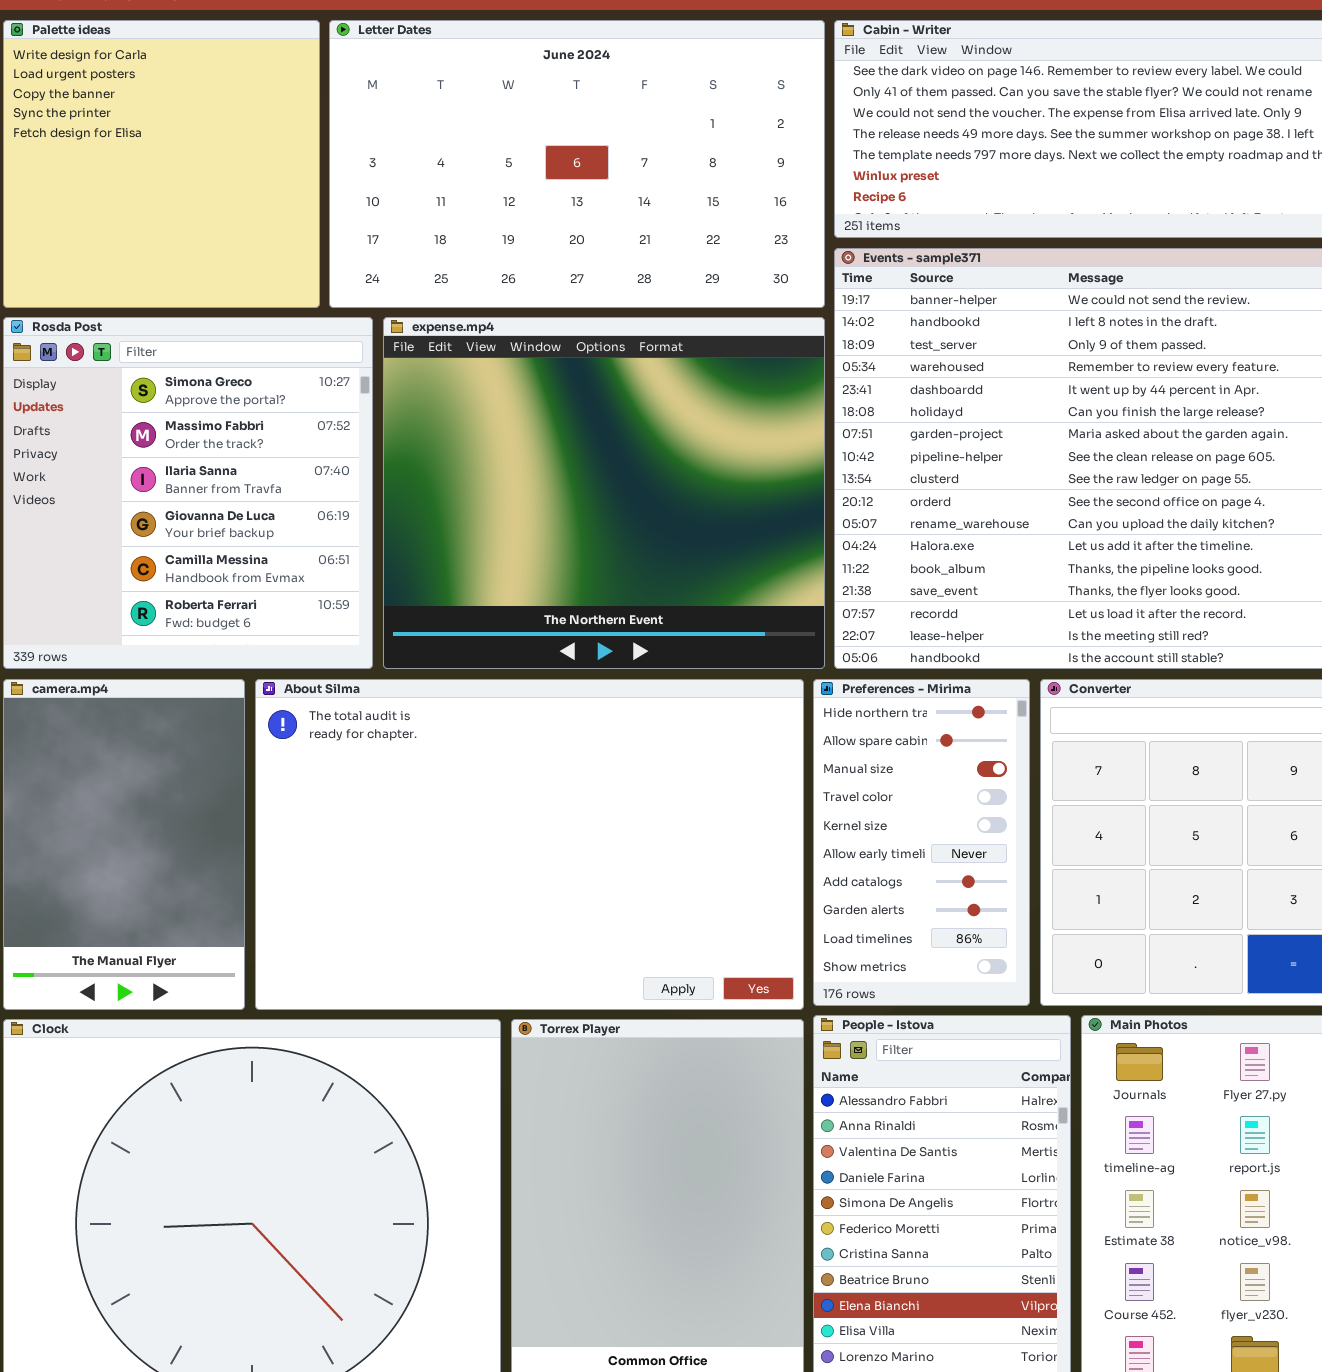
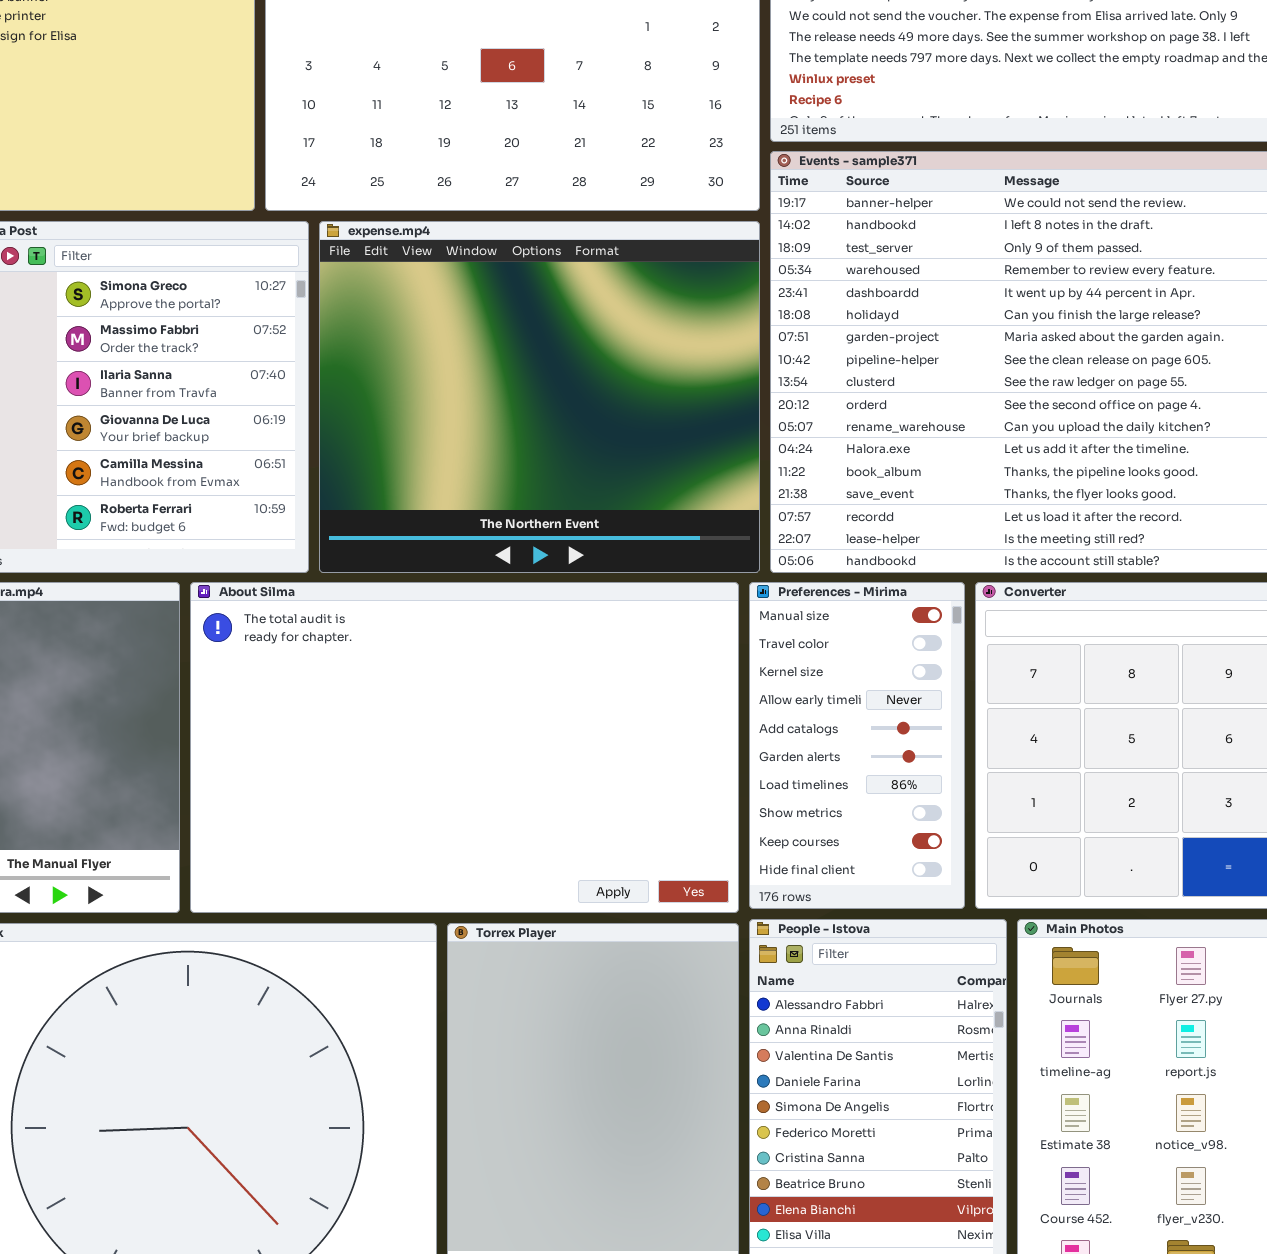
Preferences - Mirima: [813,679,1030,1006] -> [749,582,965,909], scrolled down 2 rows

